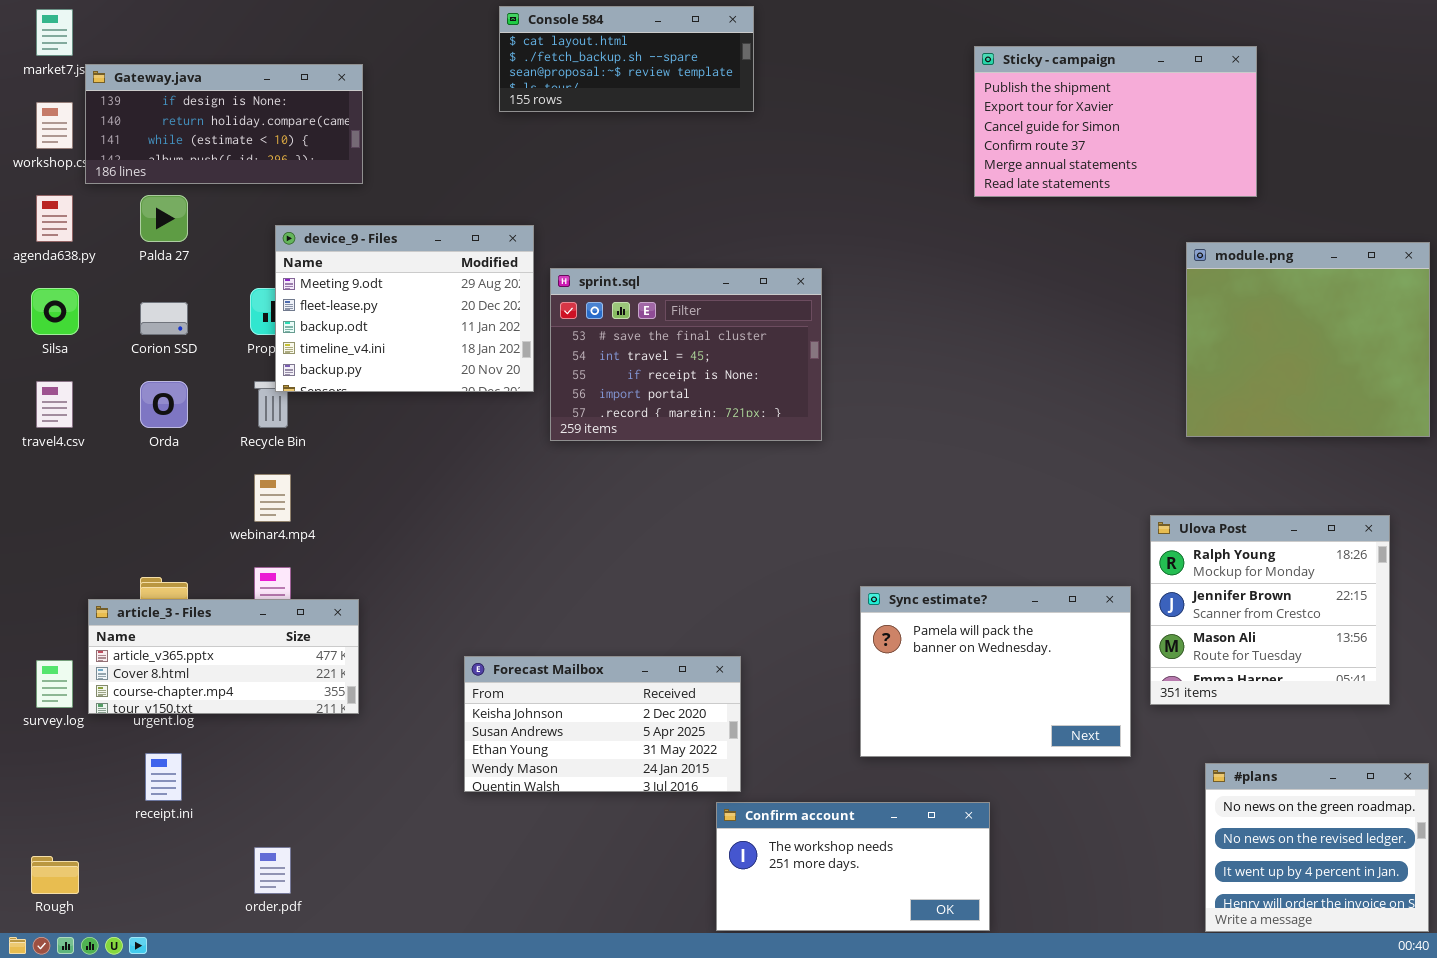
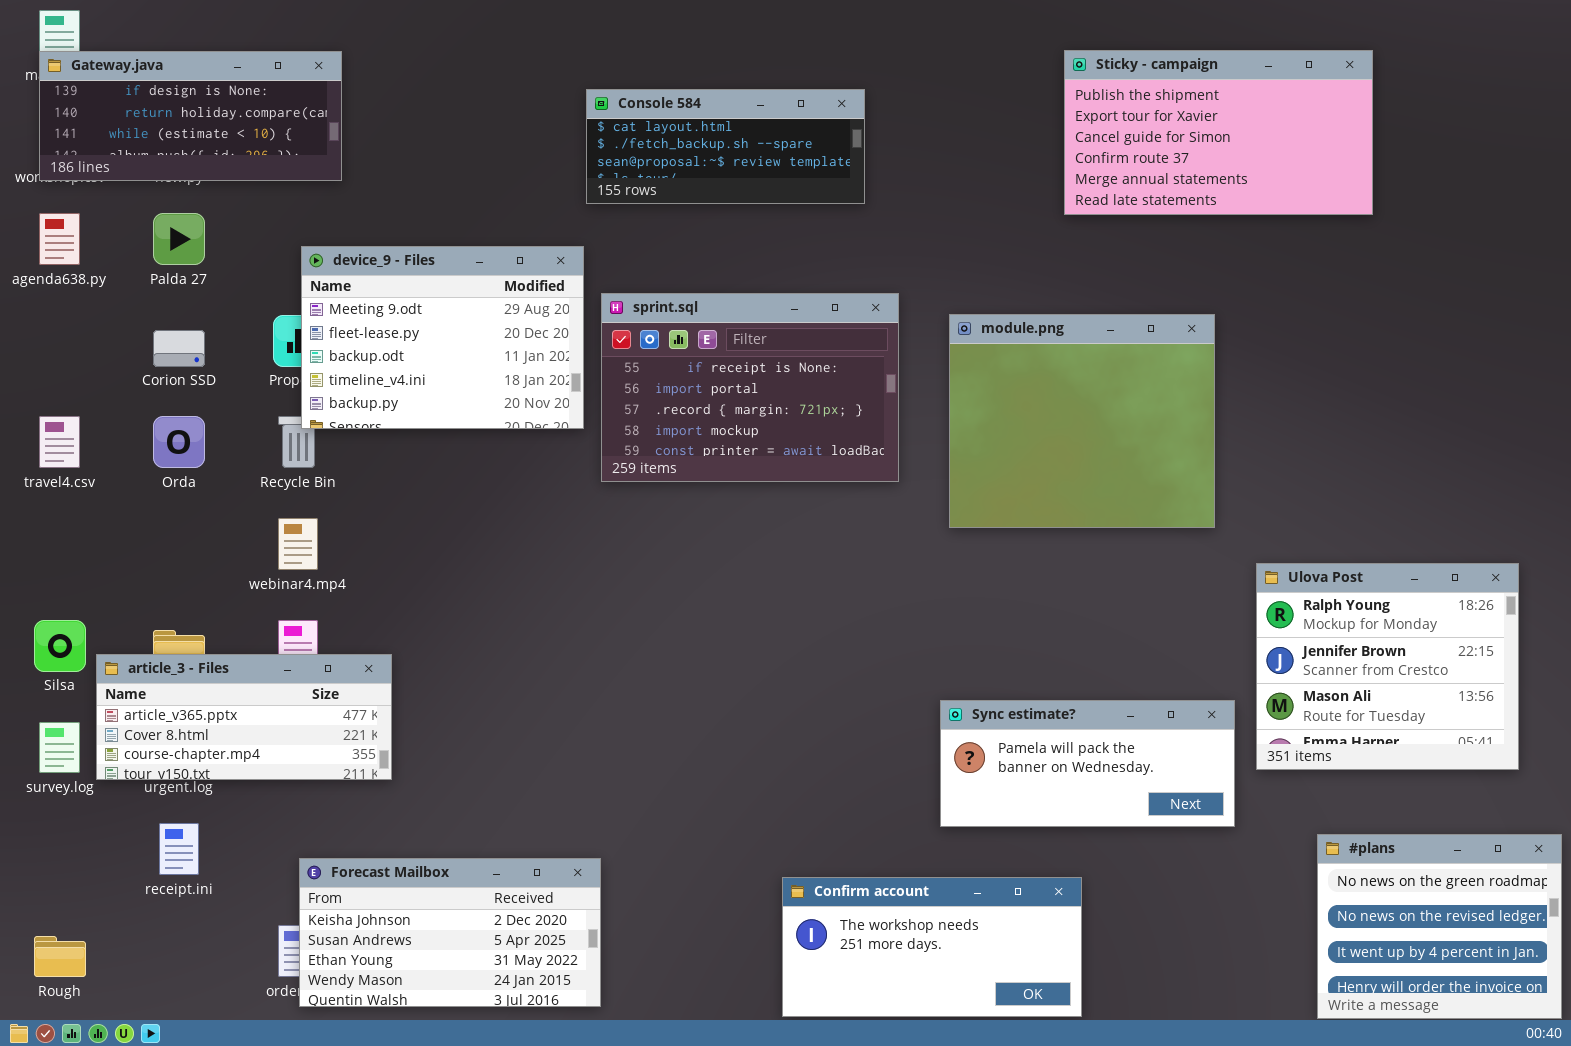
Console 584: [499,6,754,112] -> [586,89,865,204], moved
Gateway.java: [85,64,363,184] -> [39,51,342,181], moved
module.png: [1186,242,1430,437] -> [949,314,1215,528], moved
sprint.sql: [550,268,822,441] -> [601,293,899,482], scrolled down 2 rows
Silsa: [31,288,79,335] -> [34,620,86,672], moved
Sync estimate?: [860,586,1131,757] -> [940,700,1235,827], resized
Forecast Mailbox: [464,656,741,792] -> [299,858,601,1007], moved

